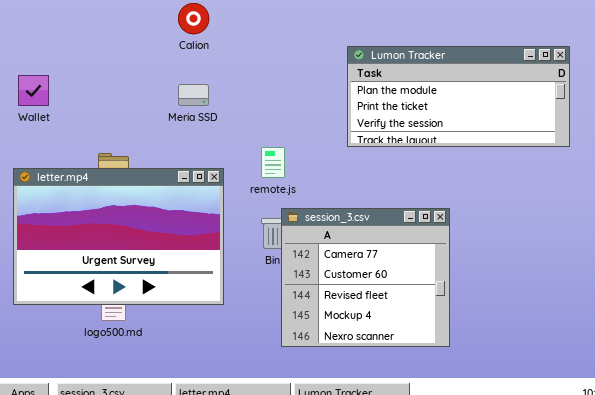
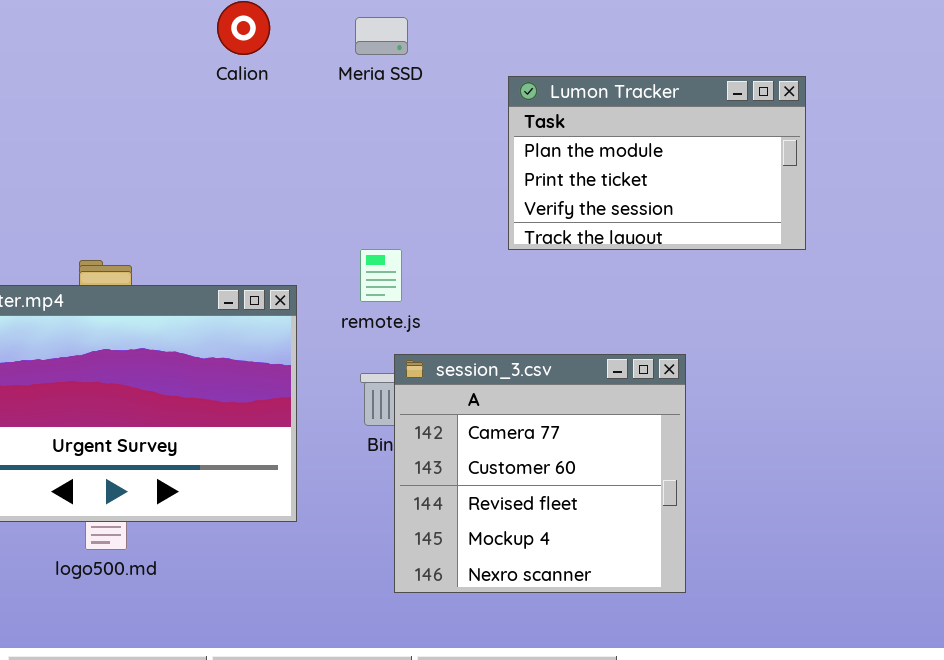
Lumon Tracker: [347,46,570,147] -> [508,76,806,250], resized
Meria SSD: [178,84,209,106] -> [355,17,408,55], moved

